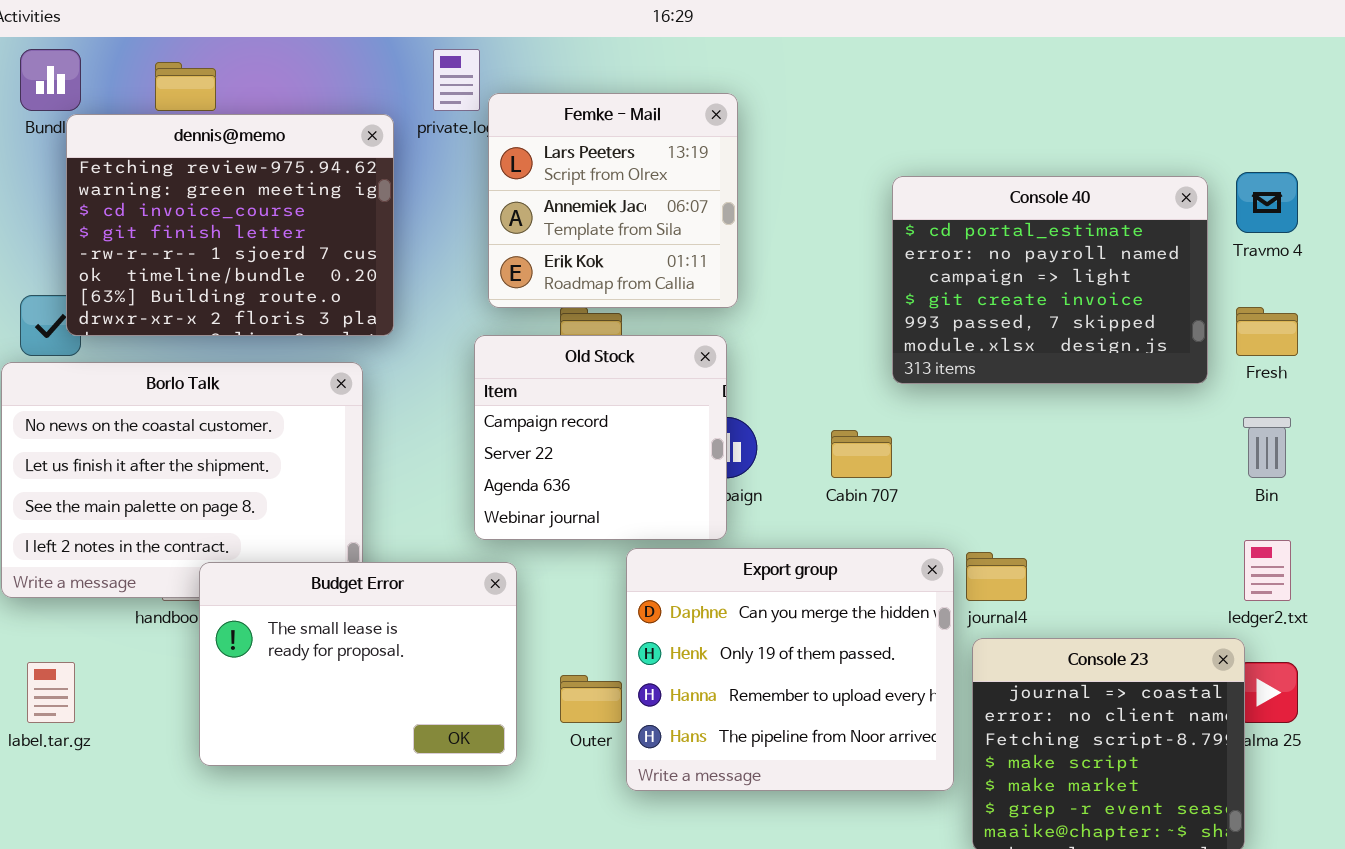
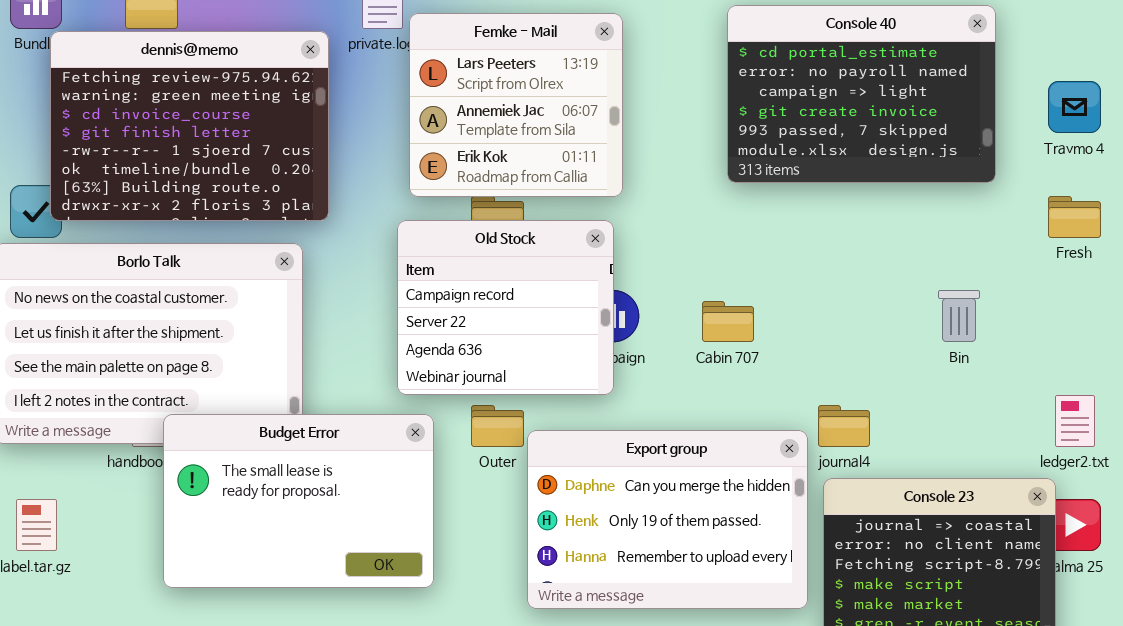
Console 40: [892,176,1208,384] -> [727,5,996,183], moved
Bin: [1243,417,1291,478] -> [938,290,980,342], moved
Export group: [626,548,954,791] -> [527,430,808,609], resized
Outer: [560,675,622,723] -> [471,405,524,447], moved

